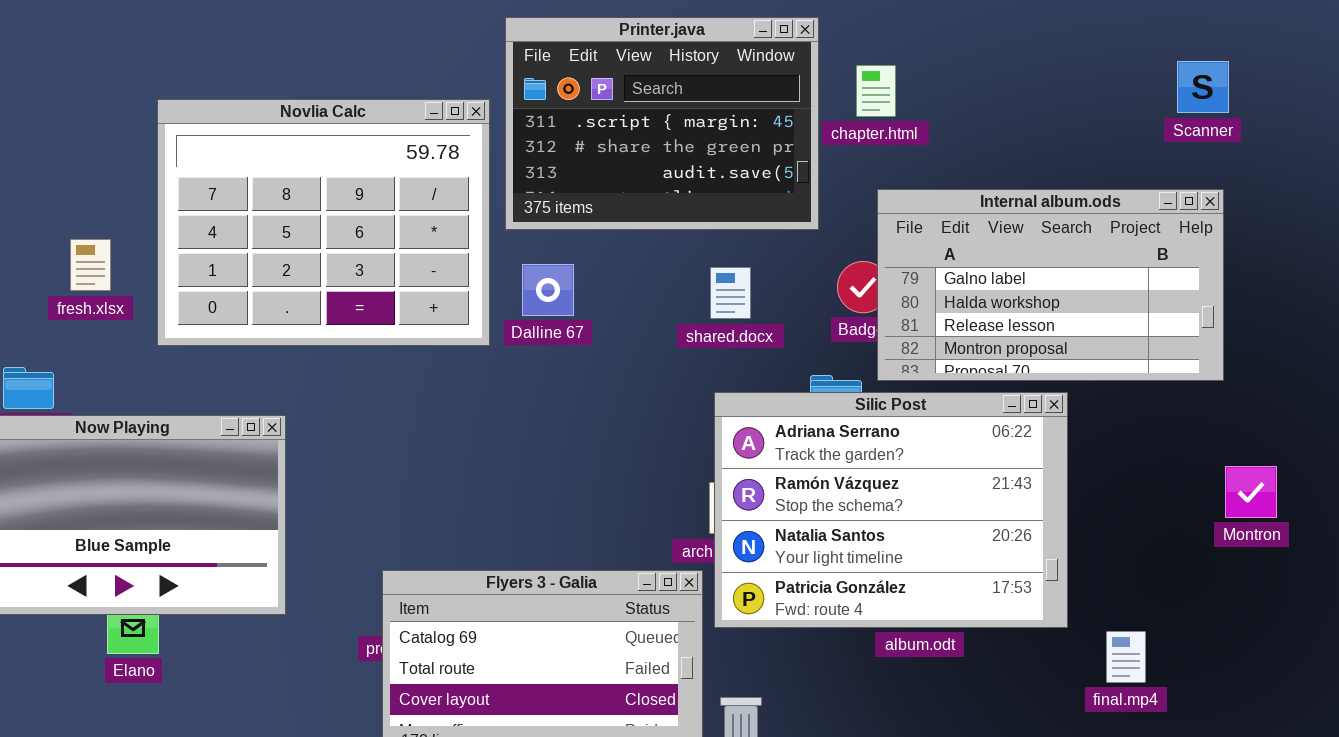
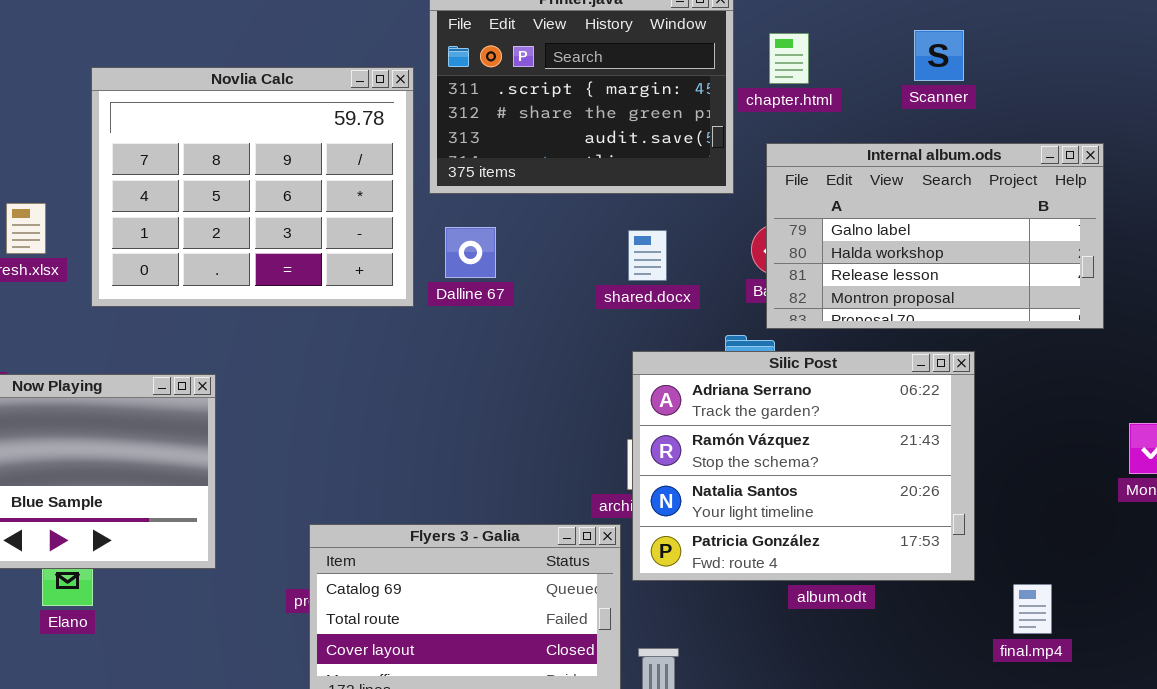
Scanner: [1177,61,1229,113] -> [914,30,964,81], moved
Internal album.ods: [877,189,1224,381] -> [766,143,1104,329], moved

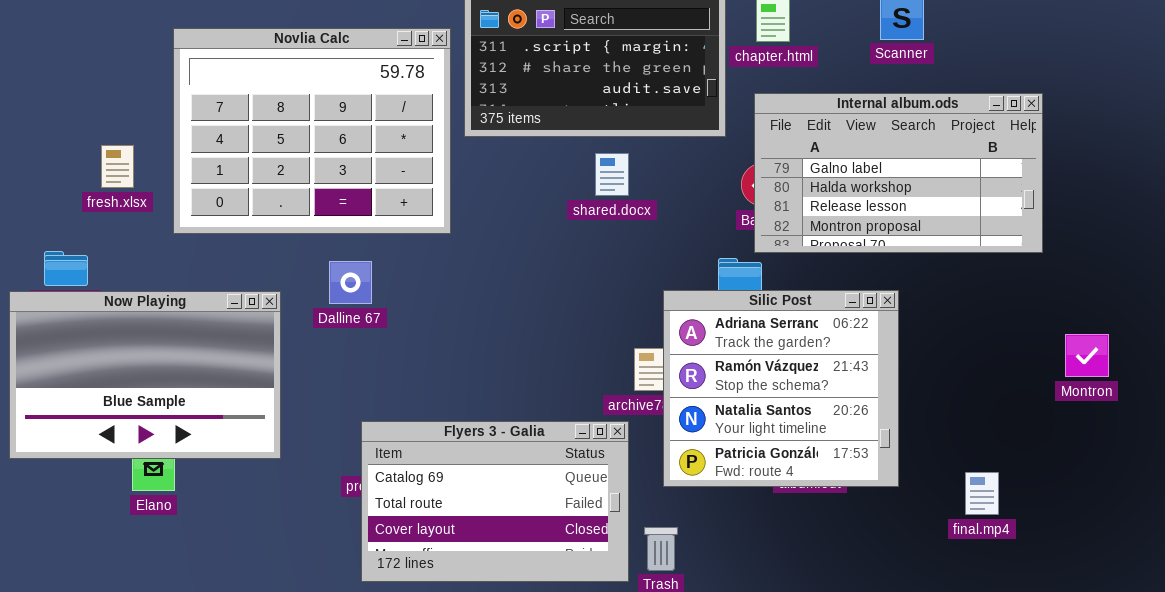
Dalline 67: [445,227,496,278] -> [329,261,372,304], moved
shared.docx: [628,230,667,281] -> [595,153,629,196], moved
Silic Post: [632,351,975,581] -> [663,290,899,487], moved, resized

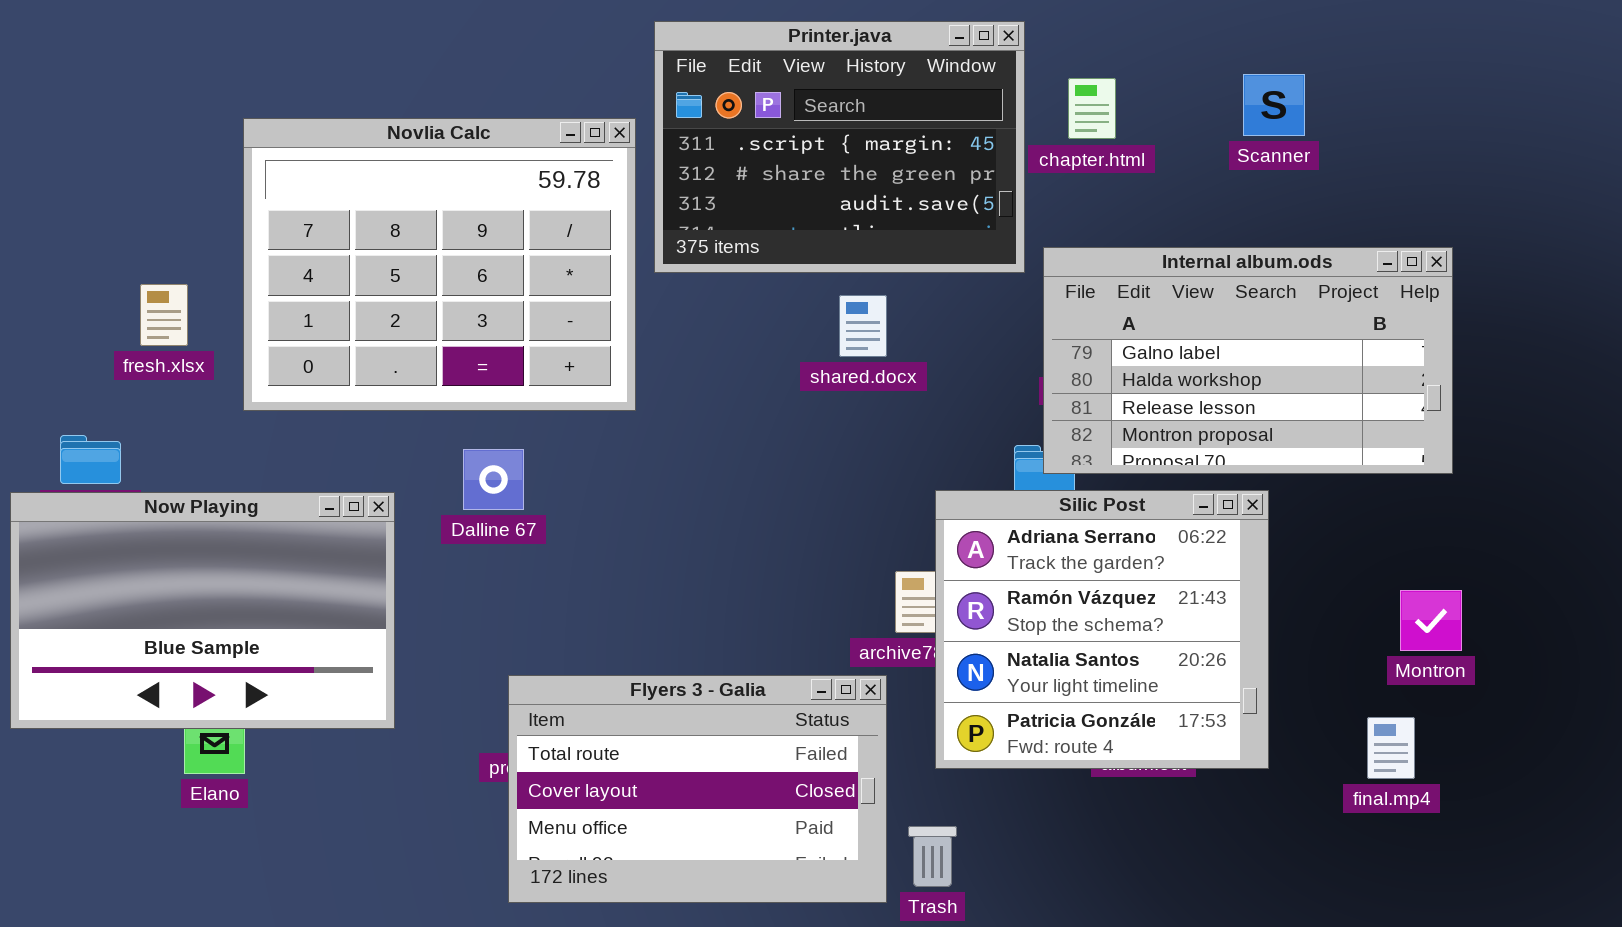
Internal album.ods: [754,93,1043,253] -> [1043,247,1453,474], moved
Montron: [1065,334,1109,377] -> [1400,590,1462,651], moved
Flyers 3 - Galia: [361,421,629,582] -> [508,675,887,903], scrolled down 1 row
final.mp4: [965,472,999,515] -> [1367,717,1415,779], moved

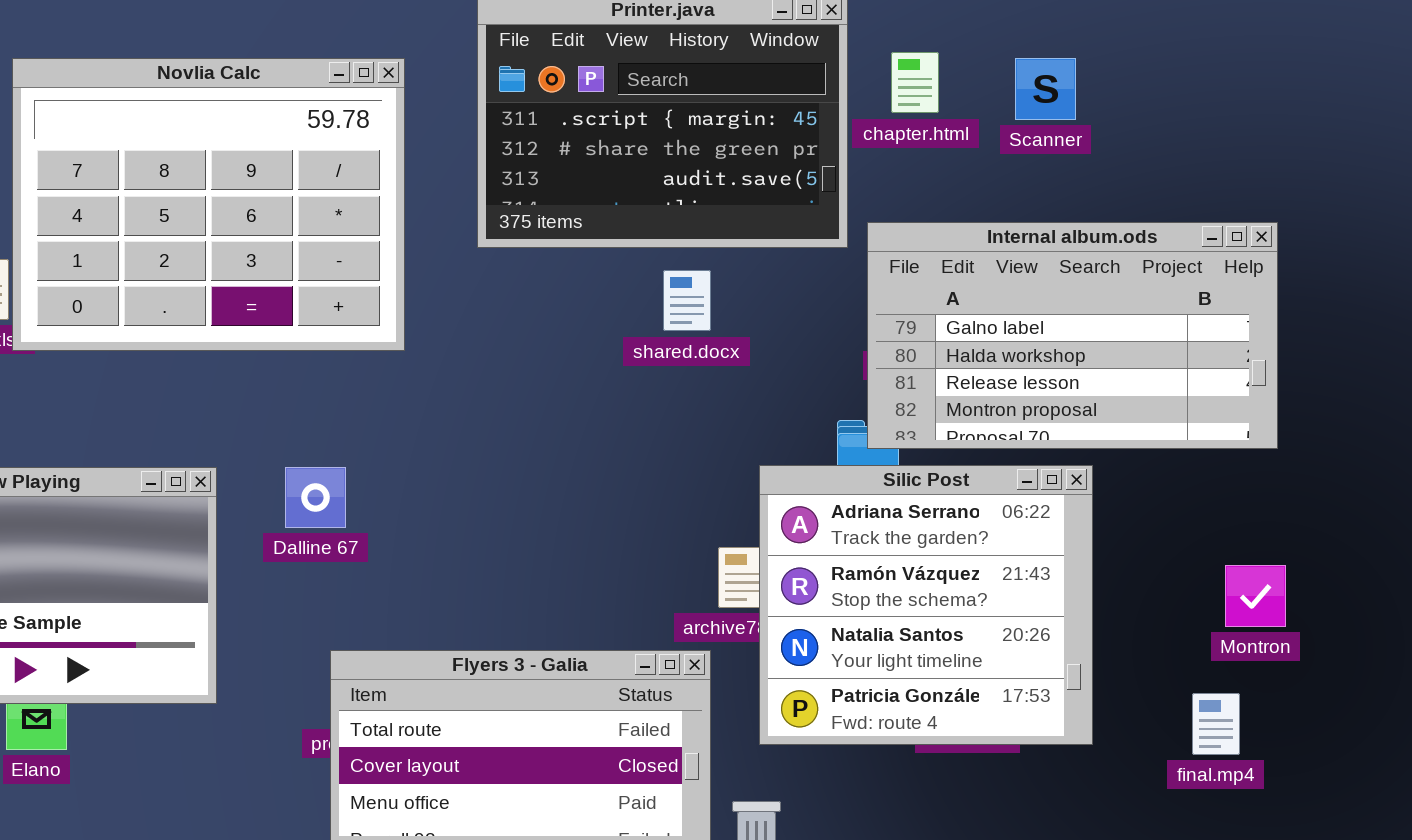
Scanner: [1243,74,1305,136] -> [1015,58,1076,120], moved
Novlia Calc: [243,118,636,411] -> [12,58,405,351], moved
Dalline 67: [463,449,524,510] -> [285,467,346,528], moved

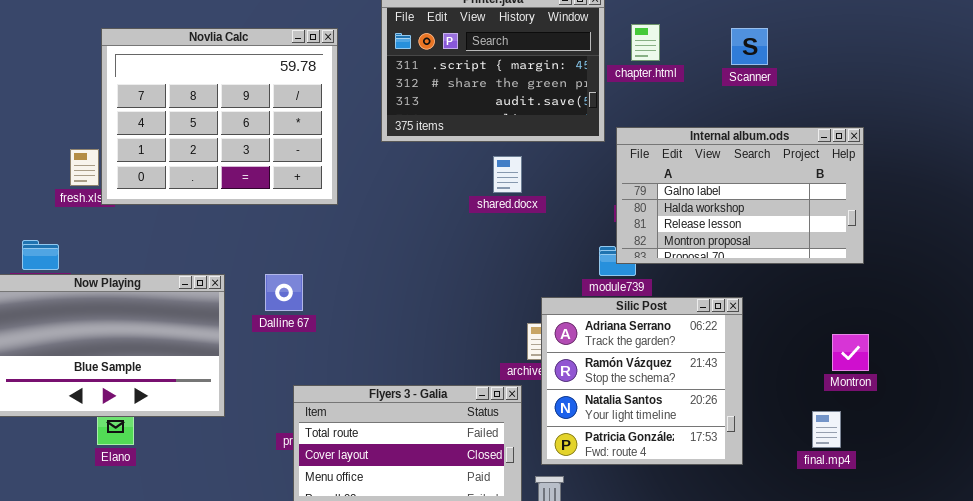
Scanner: [1015,58,1076,120] -> [731,28,768,65], moved
Silic Post: [759,465,1093,745] -> [541,297,743,465], moved

